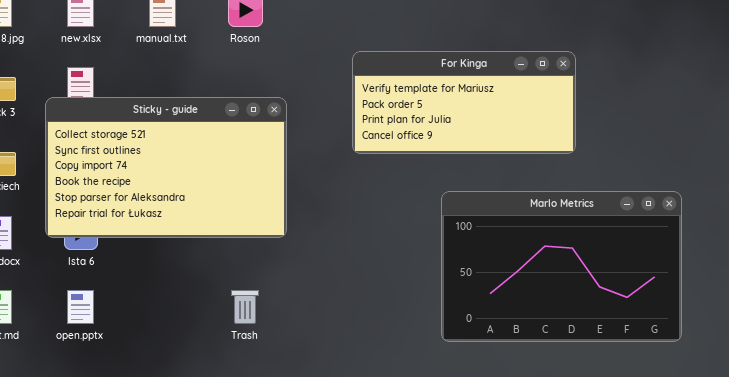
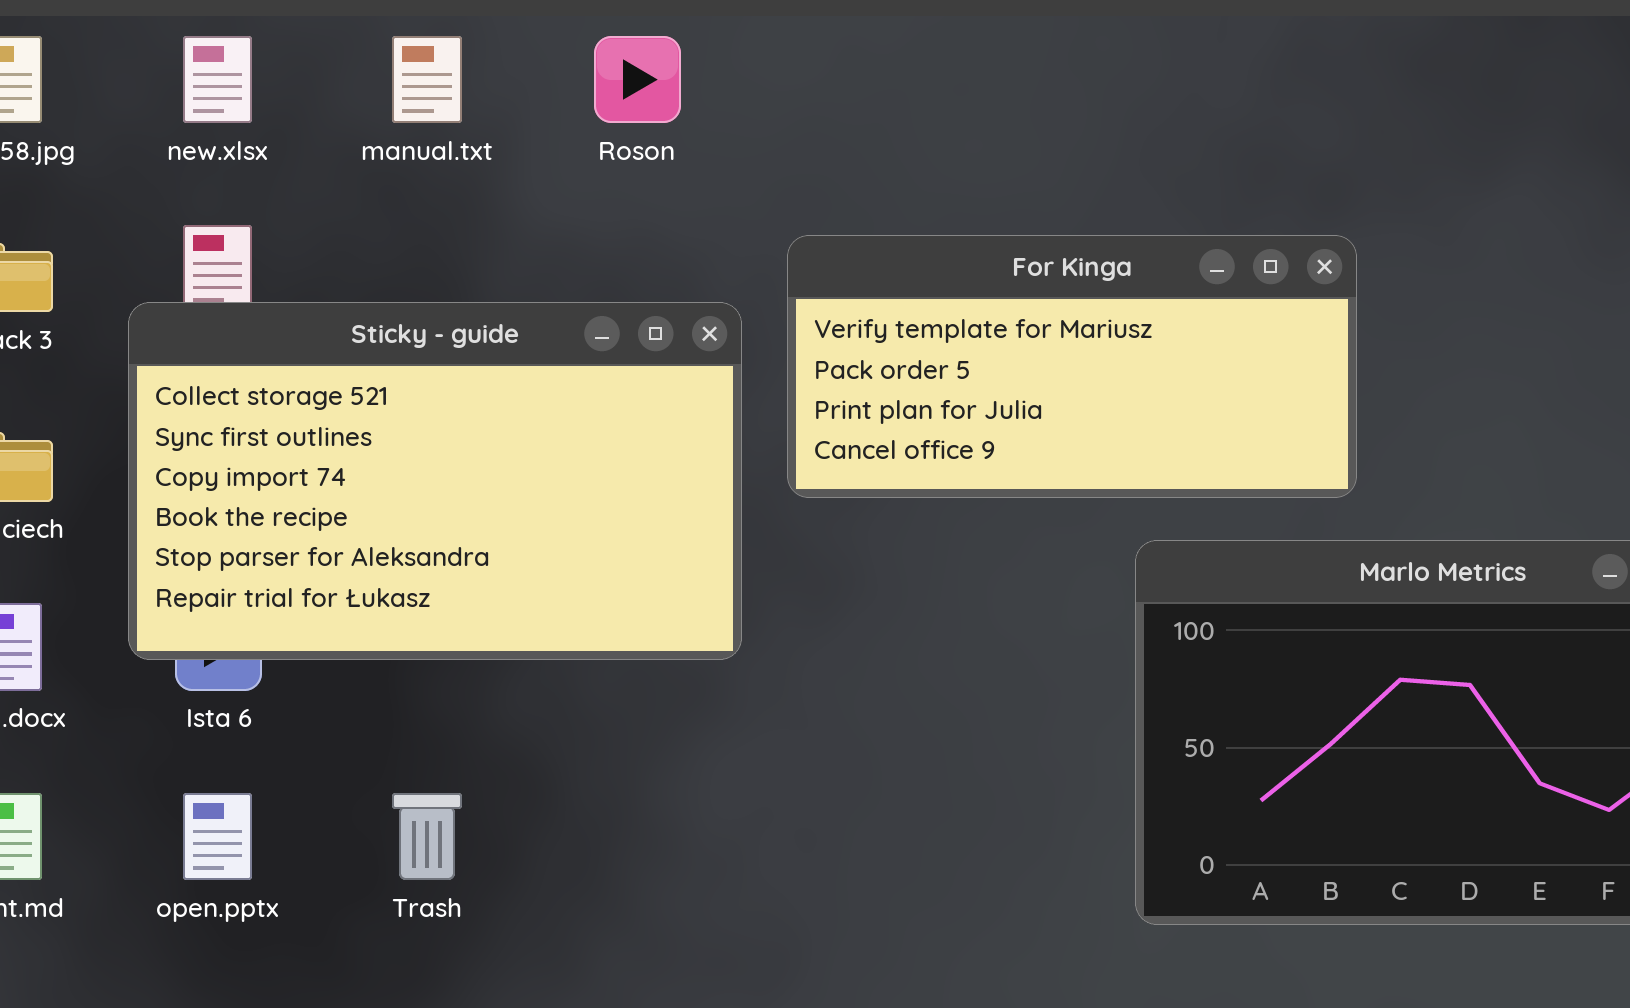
For Kinga: [352,51,576,154] -> [787,235,1357,498], moved
Trash: [231,290,259,324] -> [392,793,462,880], moved

